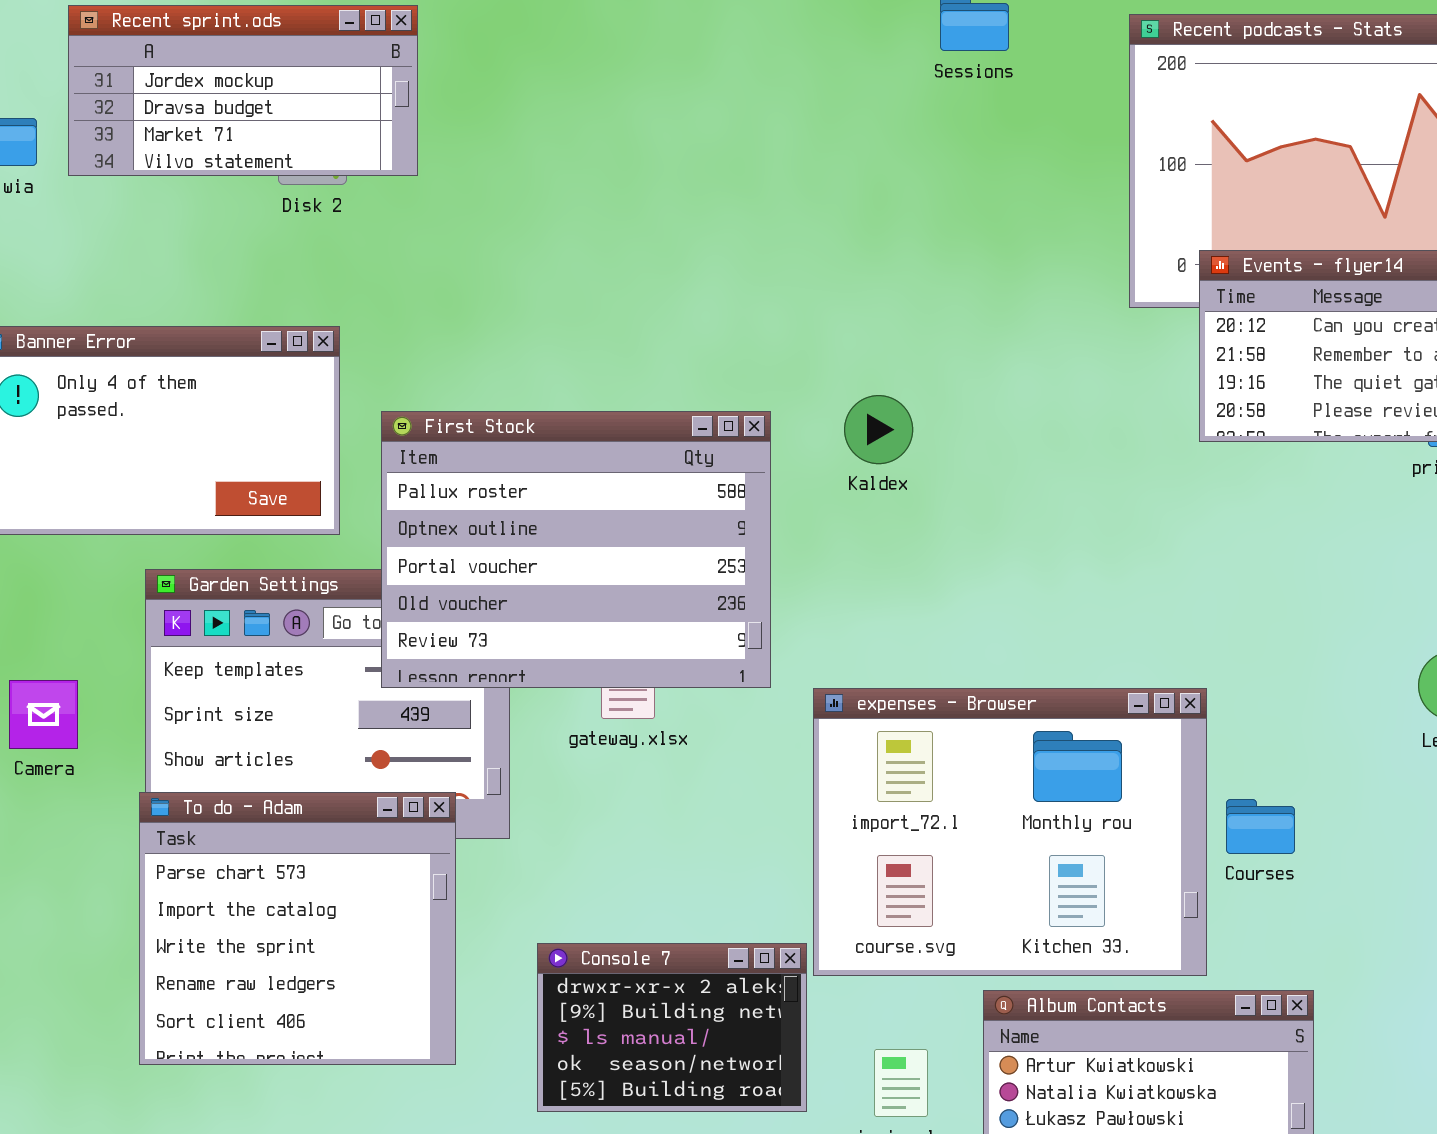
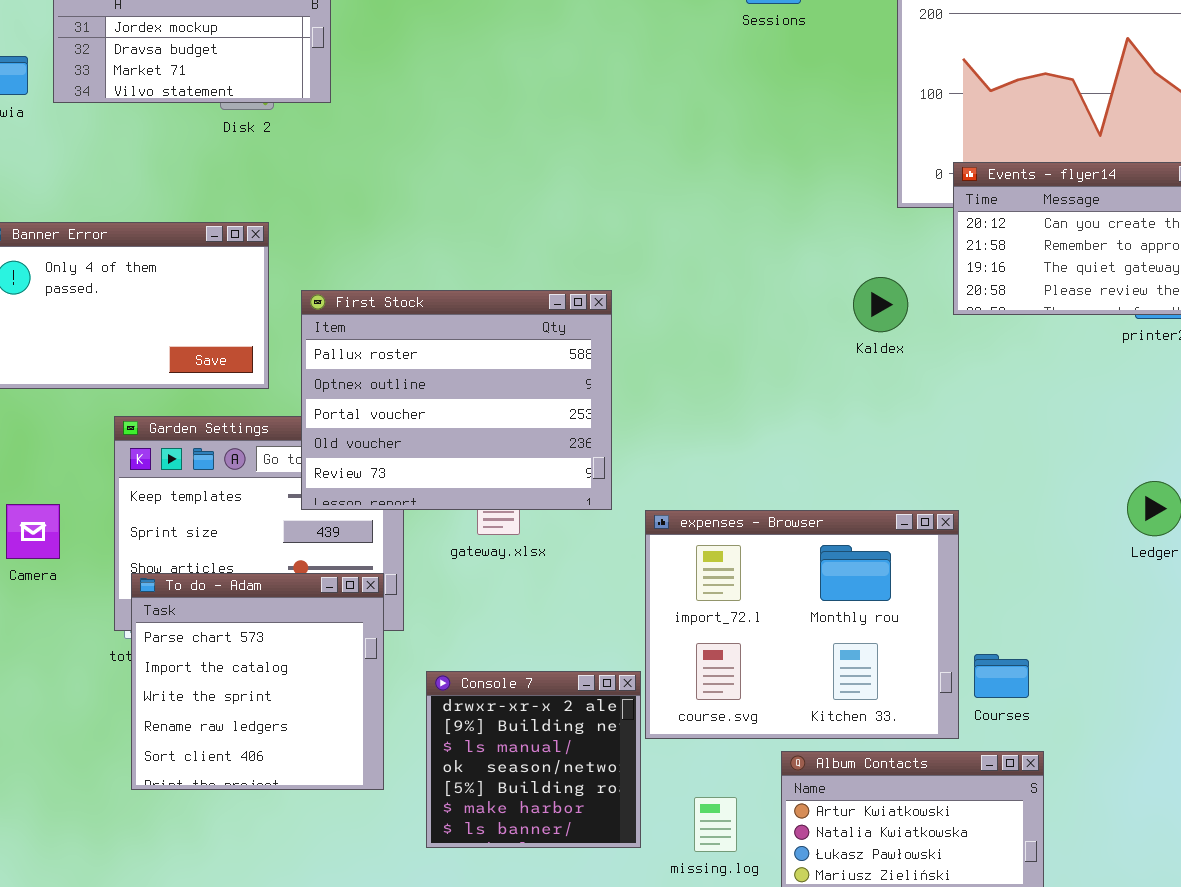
Kaldex: [844,395,913,464] -> [853,277,908,332], moved
To do - Adam: [139,792,456,1065] -> [131,573,384,790], moved
Courses: [1226,799,1295,854] -> [974,654,1029,698], moved
Console 7: [537,943,807,1112] -> [426,671,641,848], resized

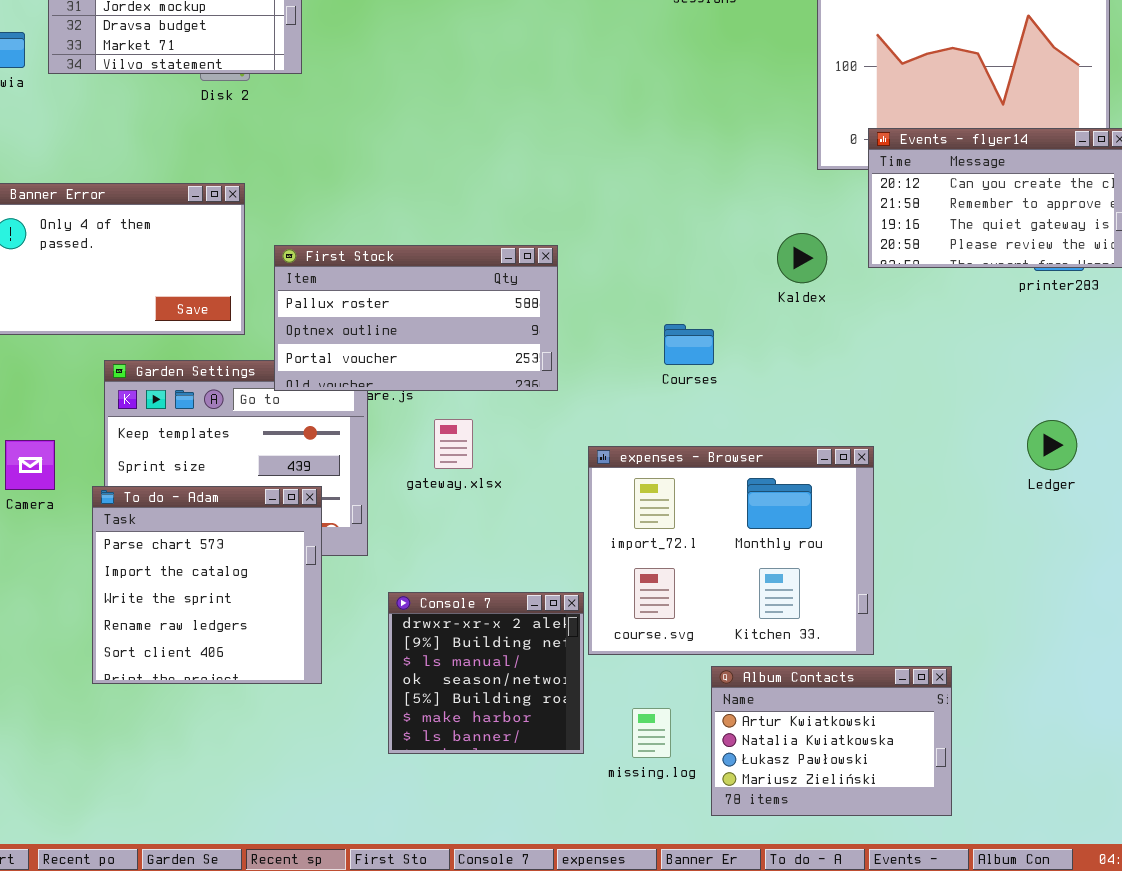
First Stock: [301,290,612,510] -> [274,245,558,391], resized
To do - Adam: [131,573,384,790] -> [92,486,322,684], moved
Courses: [974,654,1029,698] -> [664,324,714,365], moved

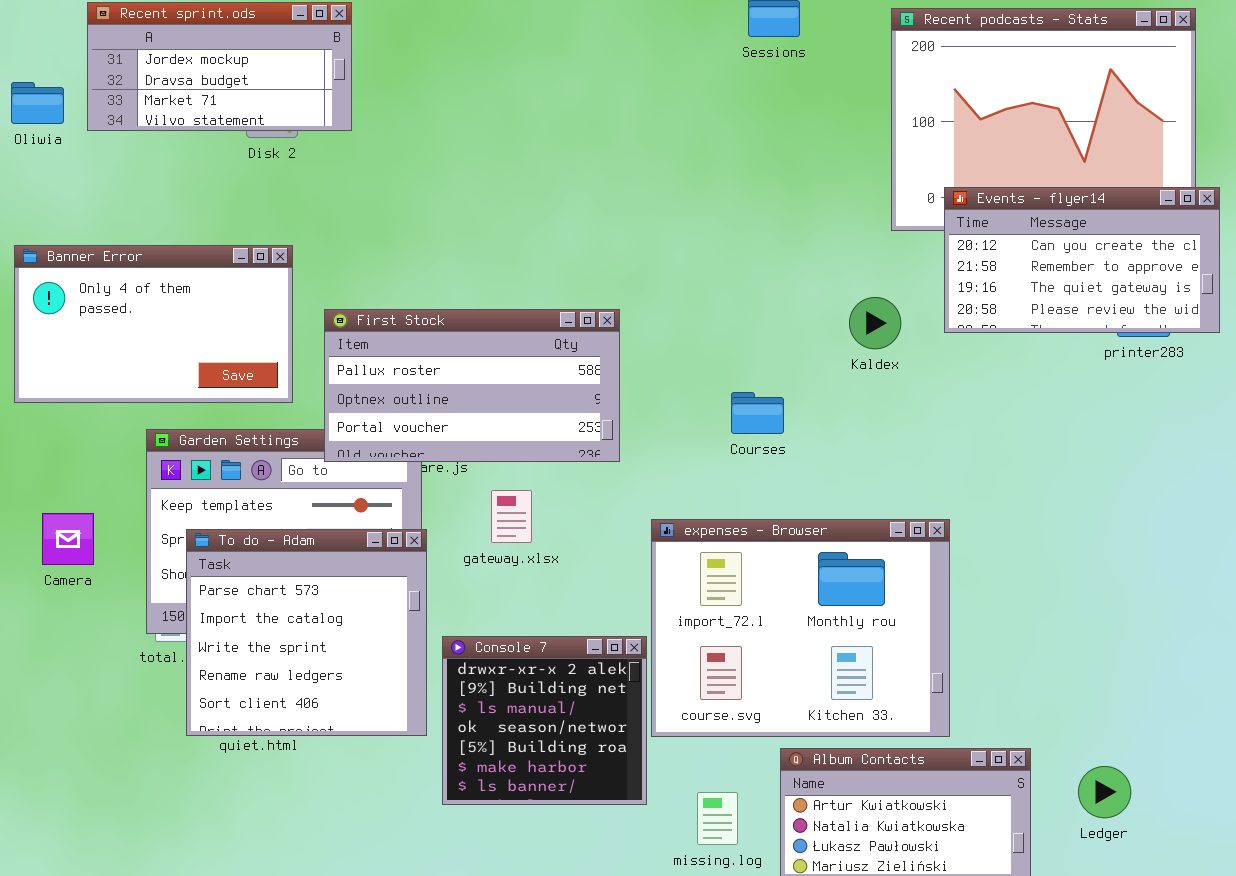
Ledger: [1027,420,1077,470] -> [1078,766,1131,818], moved
To do - Adam: [92,486,322,684] -> [186,529,427,736], moved
Console 7: [388,592,584,754] -> [442,636,647,805], moved

